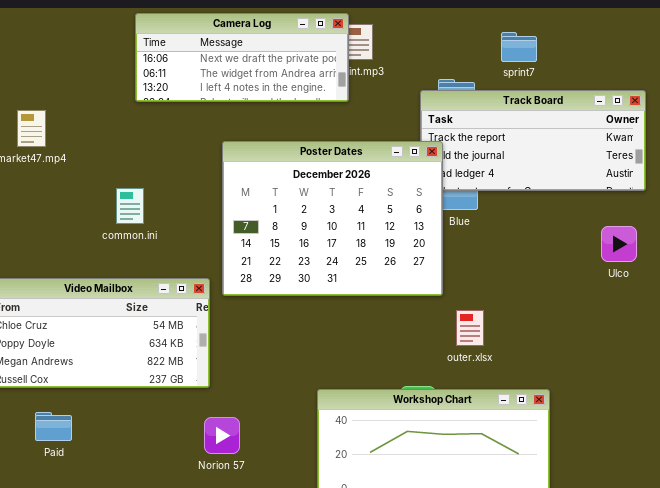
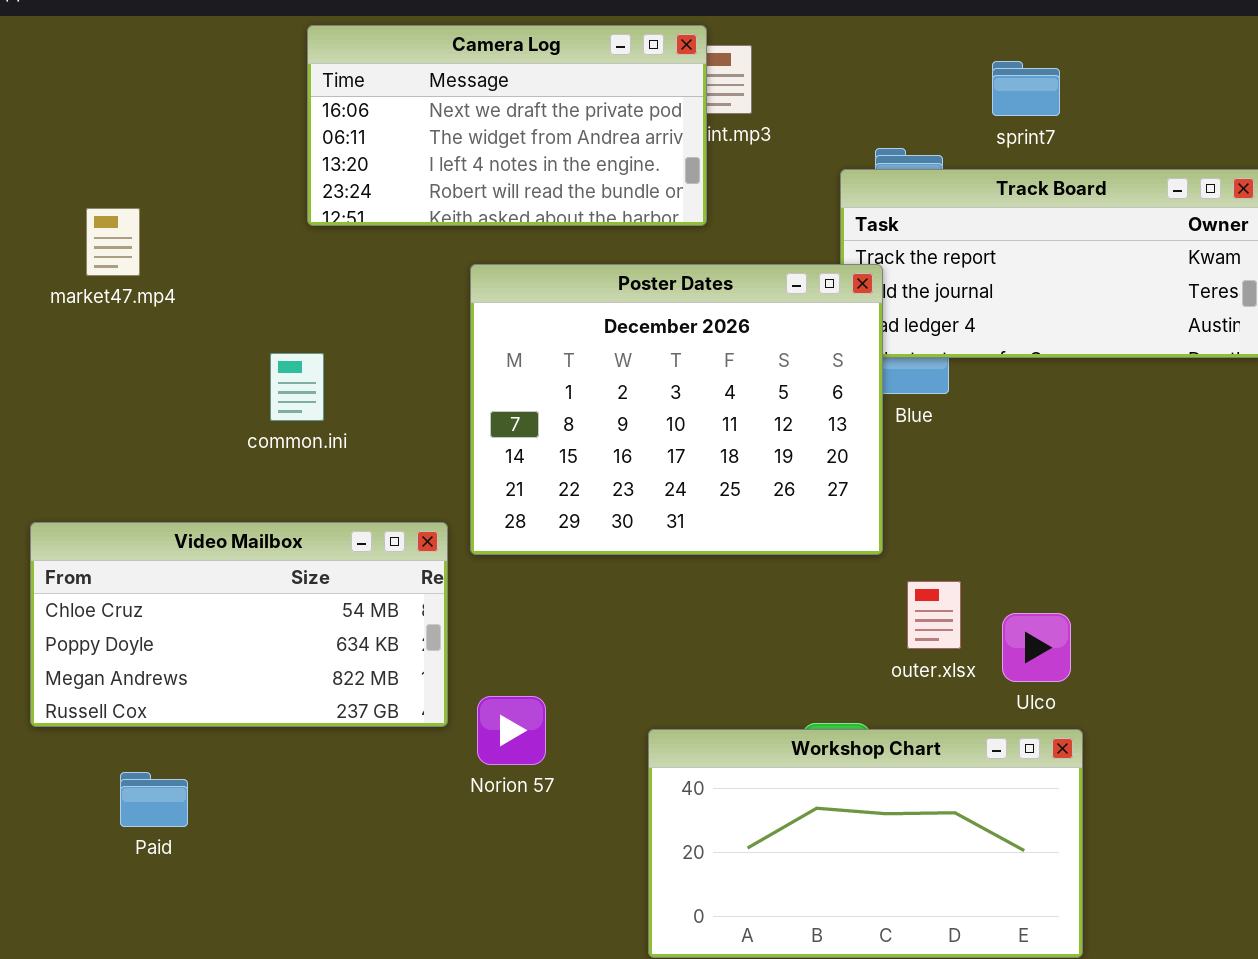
Camera Log: [135,13,349,102] -> [307,25,707,226], resized
Ulco: [601,226,637,262] -> [1002,613,1071,682], moved
Norion 57: [204,417,240,454] -> [477,696,546,765], moved

